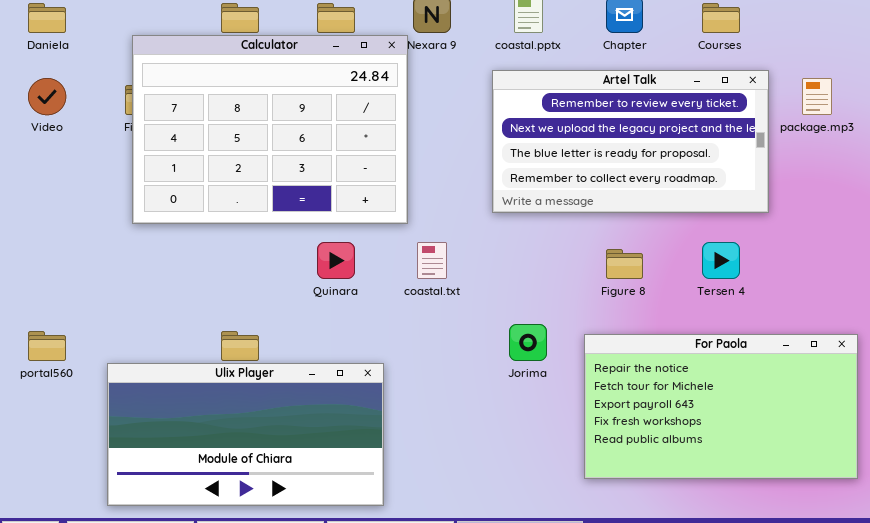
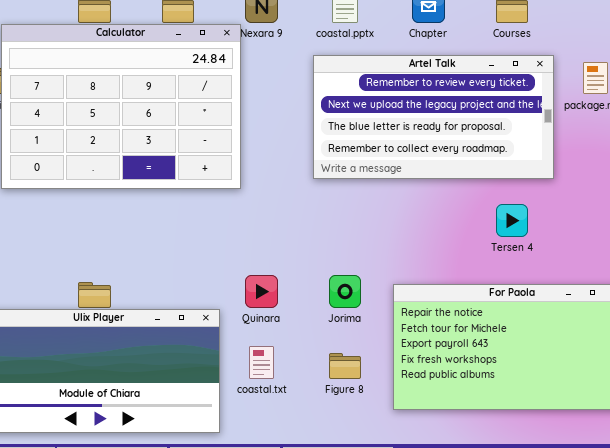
Quinara: [317,242,355,279] -> [245,275,278,308], moved
coastal.txt: [417,242,447,279] -> [249,346,274,379], moved
Figure 8: [606,249,643,279] -> [329,353,361,379], moved

